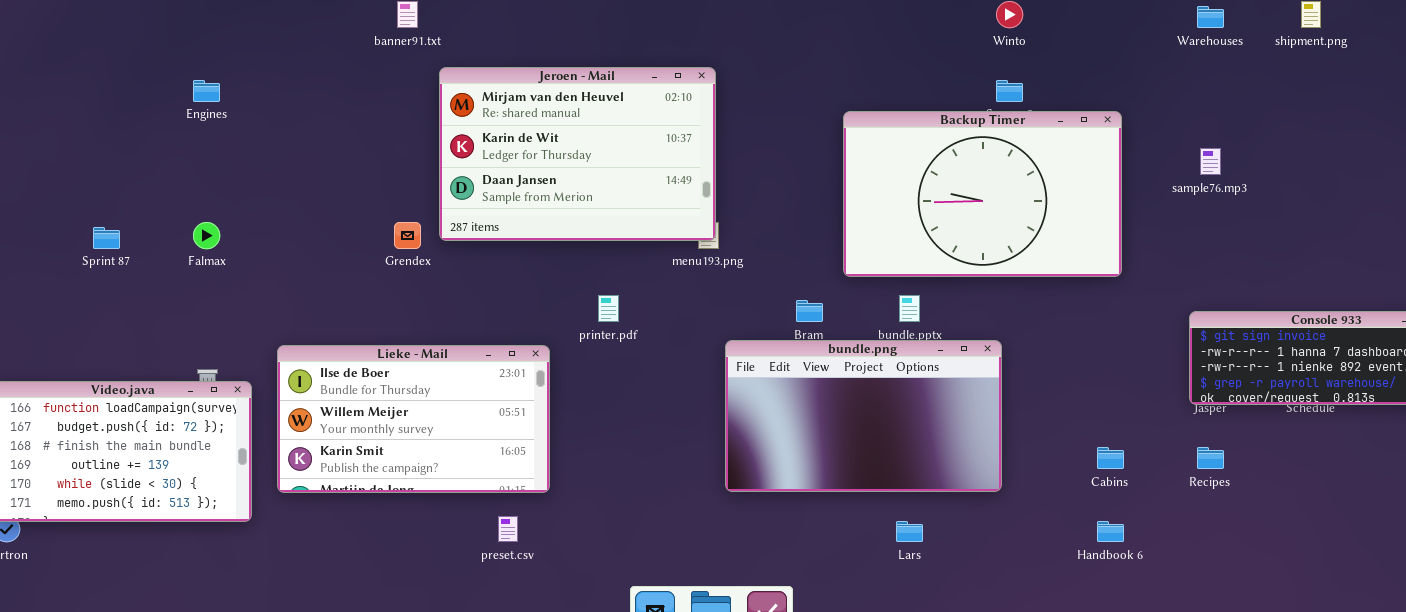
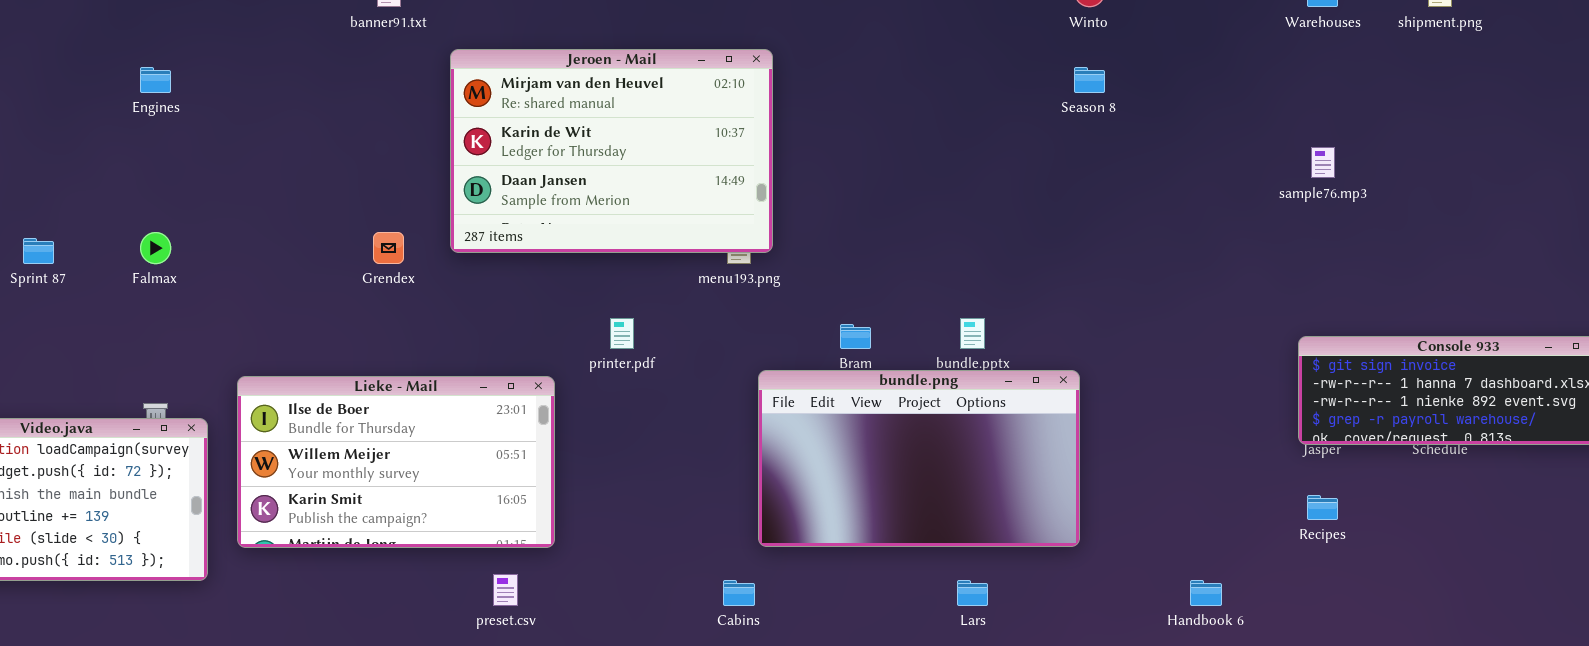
Jeroen - Mail: [439,67,716,241] -> [450,49,773,253], moved
Backup Timer: [843,111,1122,277] -> none, closed
Cabins: [1097,447,1124,469] -> [723,580,755,606], moved

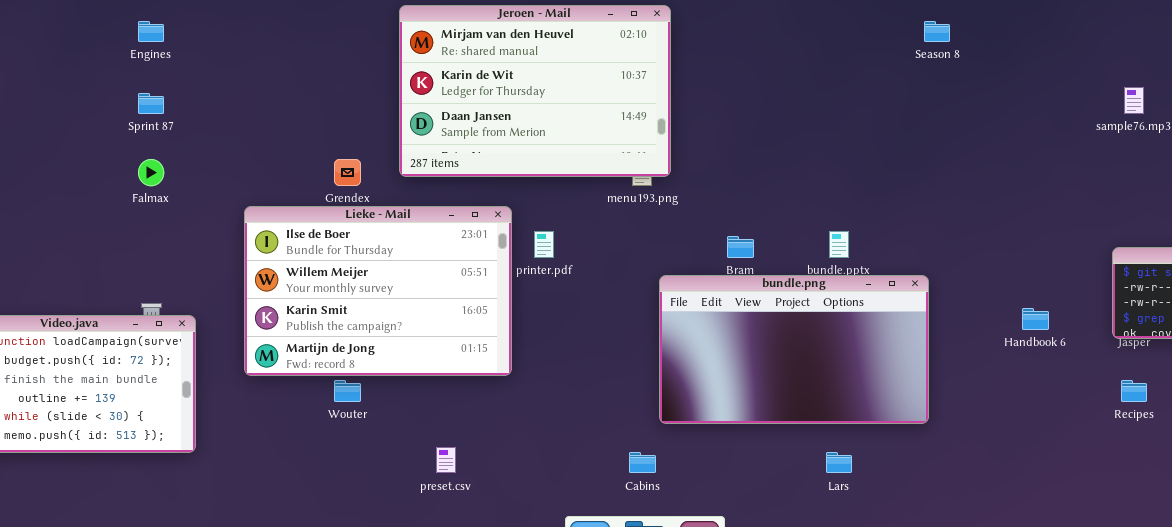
Sprint 87: [23,238,54,264] -> [138,93,164,114], moved
Lieke - Mail: [237,376,555,548] -> [244,206,512,376], moved, resized
Handbook 6: [1190,580,1222,606] -> [1022,308,1049,330], moved

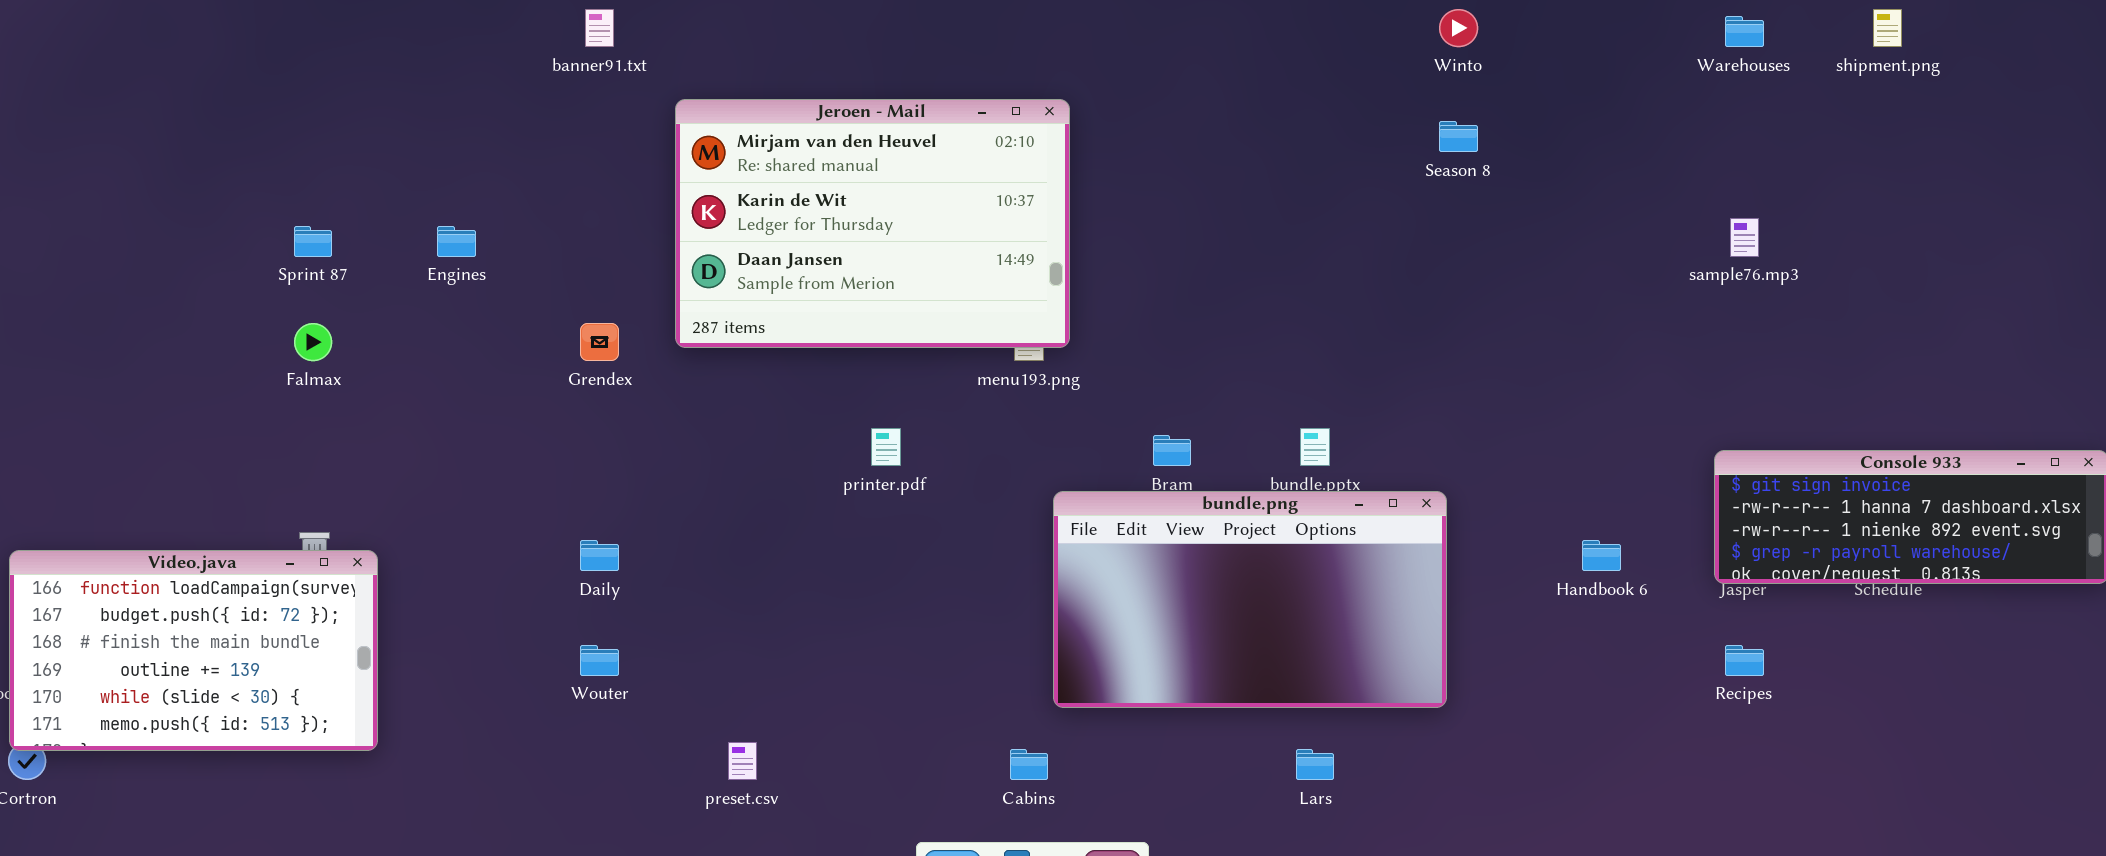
Engines: [138,21,164,42] -> [437,226,476,257], moved
Lieke - Mail: [244,206,512,376] -> none, closed

